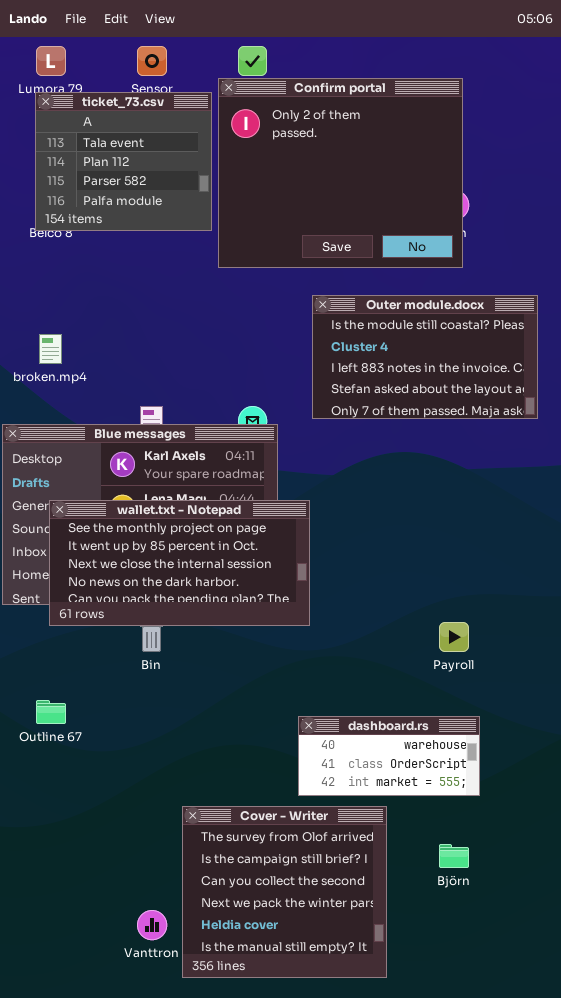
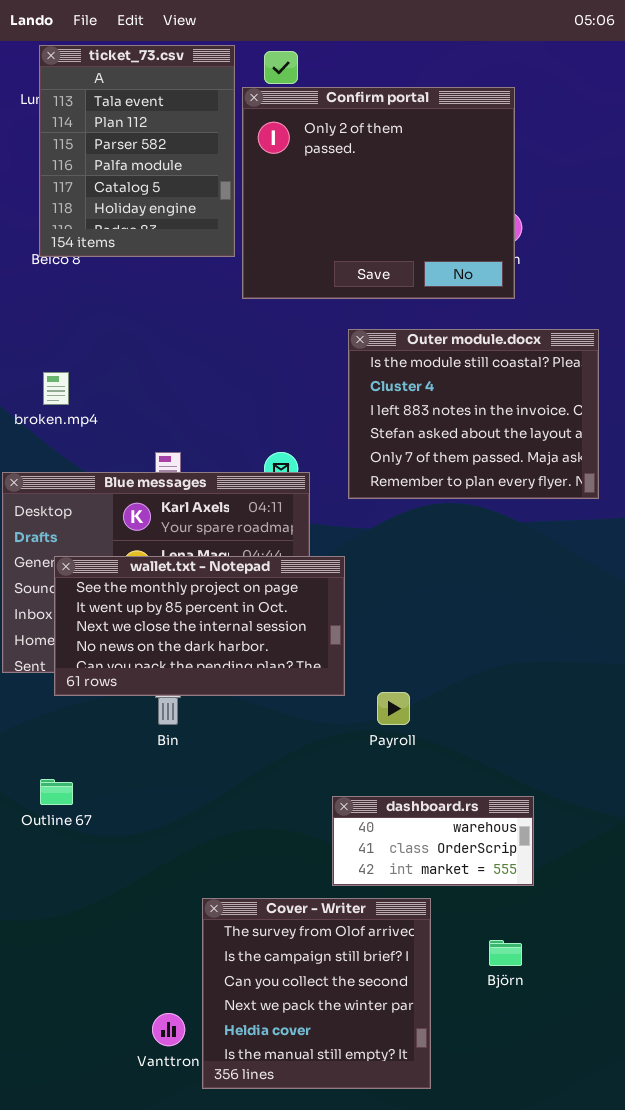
ticket_73.csv: [35,92,212,231] -> [39,45,235,257], resized
Outer module.docx: [312,295,538,419] -> [348,329,599,499], resized
Payroll: [439,622,469,652] -> [377,692,410,725], moved

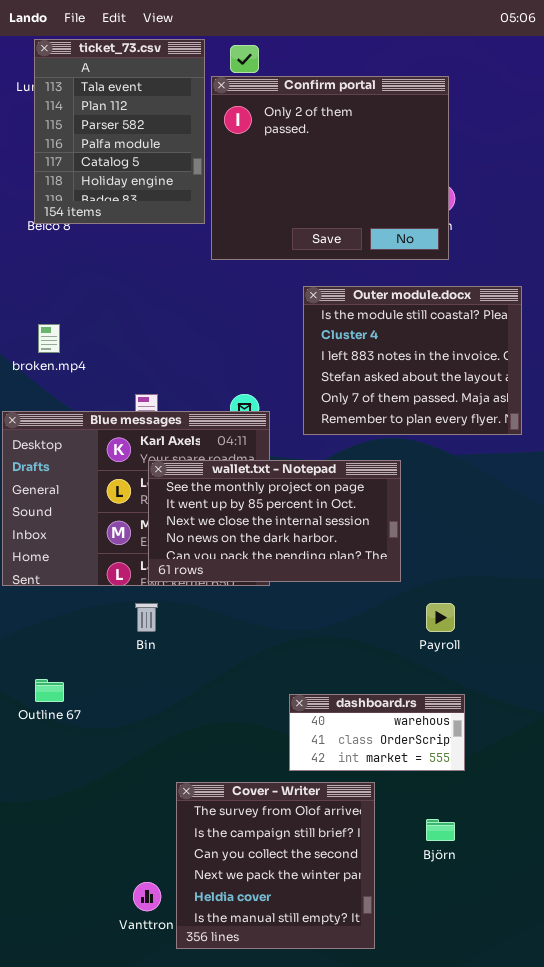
wallet.txt - Notepad: [54,556,345,696] -> [148,460,401,582], moved
Payroll: [377,692,410,725] -> [426,603,455,632], moved

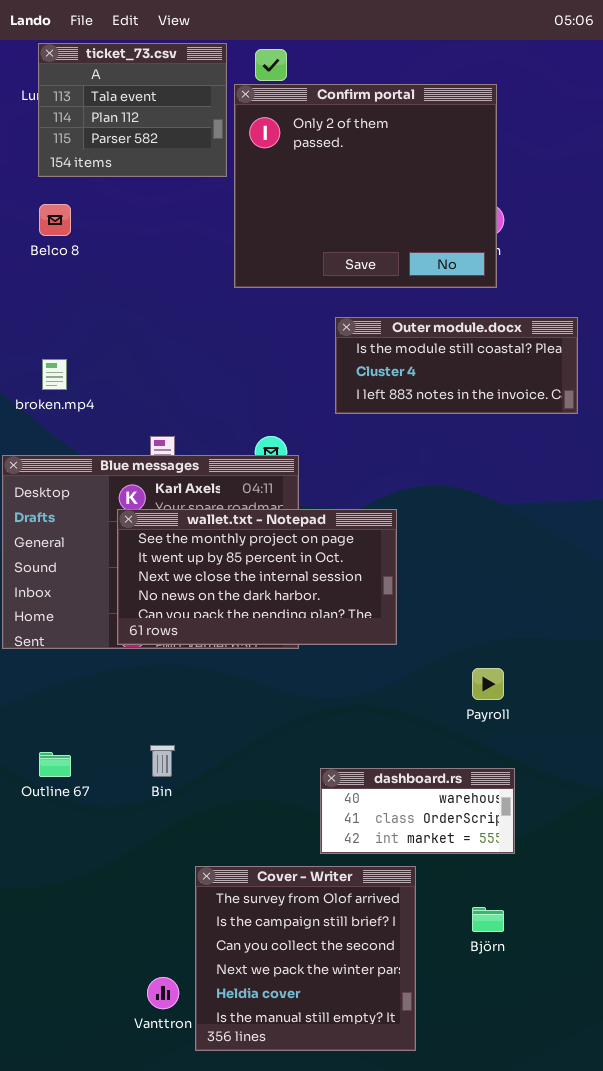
ticket_73.csv: [34,39,205,224] -> [38,43,227,177], resized
Outer module.docx: [303,286,522,435] -> [335,317,578,414], resized
wallet.txt - Notepad: [148,460,401,582] -> [117,509,397,645], moved
Bin: [135,603,158,632] -> [150,745,175,777], moved

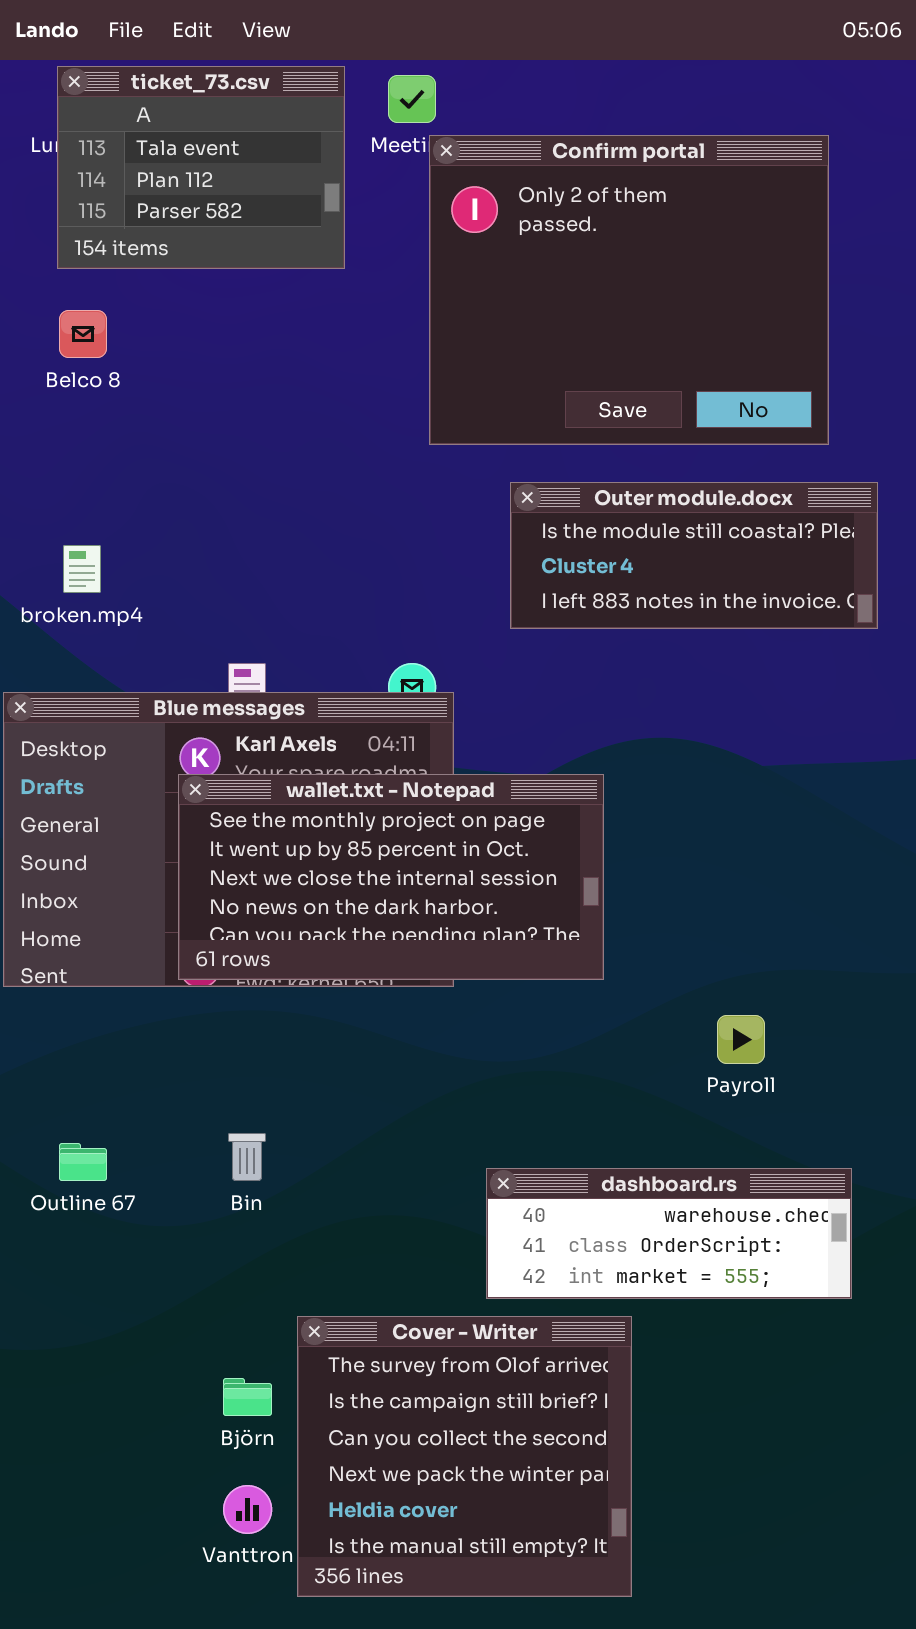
Confirm portal: [234,84,497,288] -> [429,135,829,445], moved
dashboard.rs: [320,768,515,854] -> [486,1168,852,1299], resized
Björn: [472,907,504,932] -> [223,1378,272,1416], moved

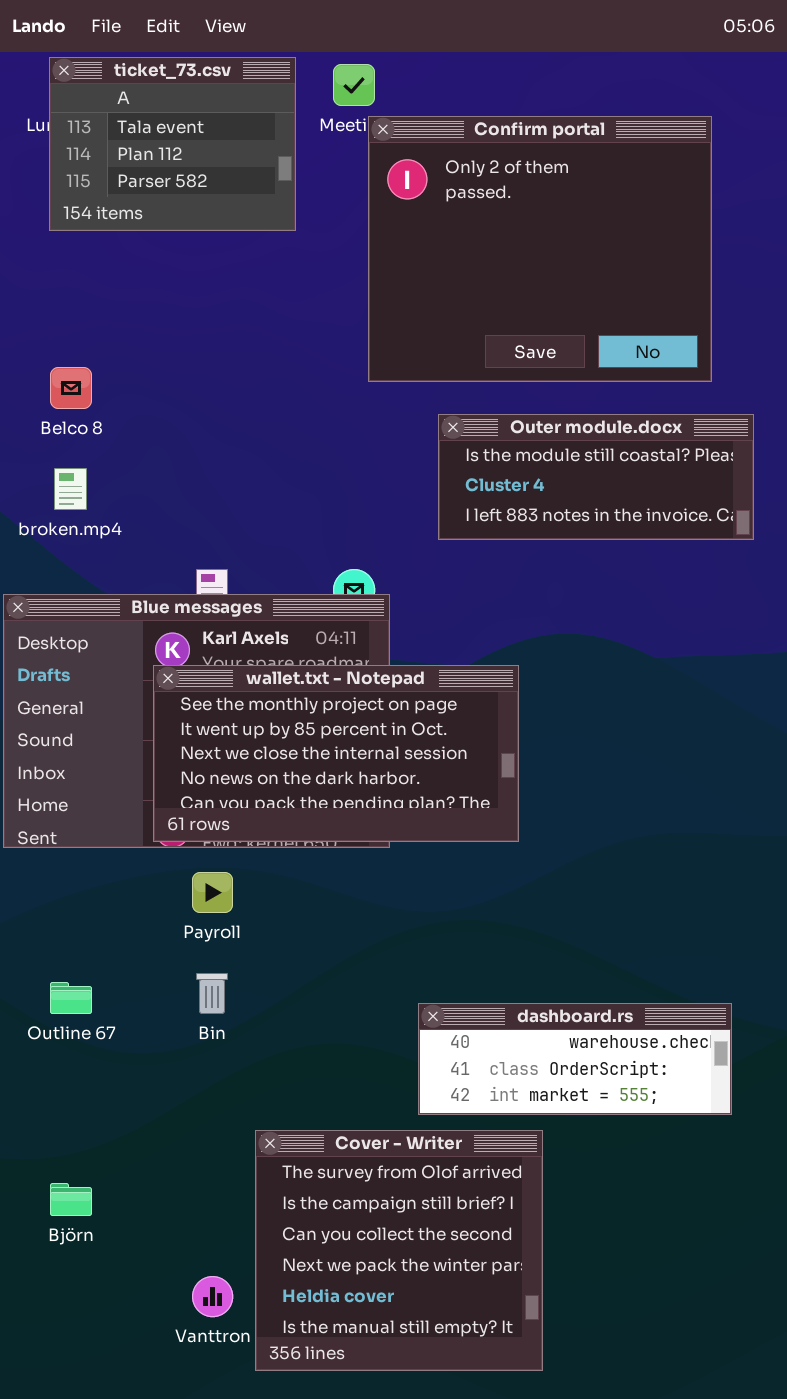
Belco 8: [59,310,107,358] -> [50,367,92,409], moved
Payroll: [717,1015,765,1064] -> [192,872,233,913], moved
Björn: [223,1378,272,1416] -> [50,1183,92,1216], moved

